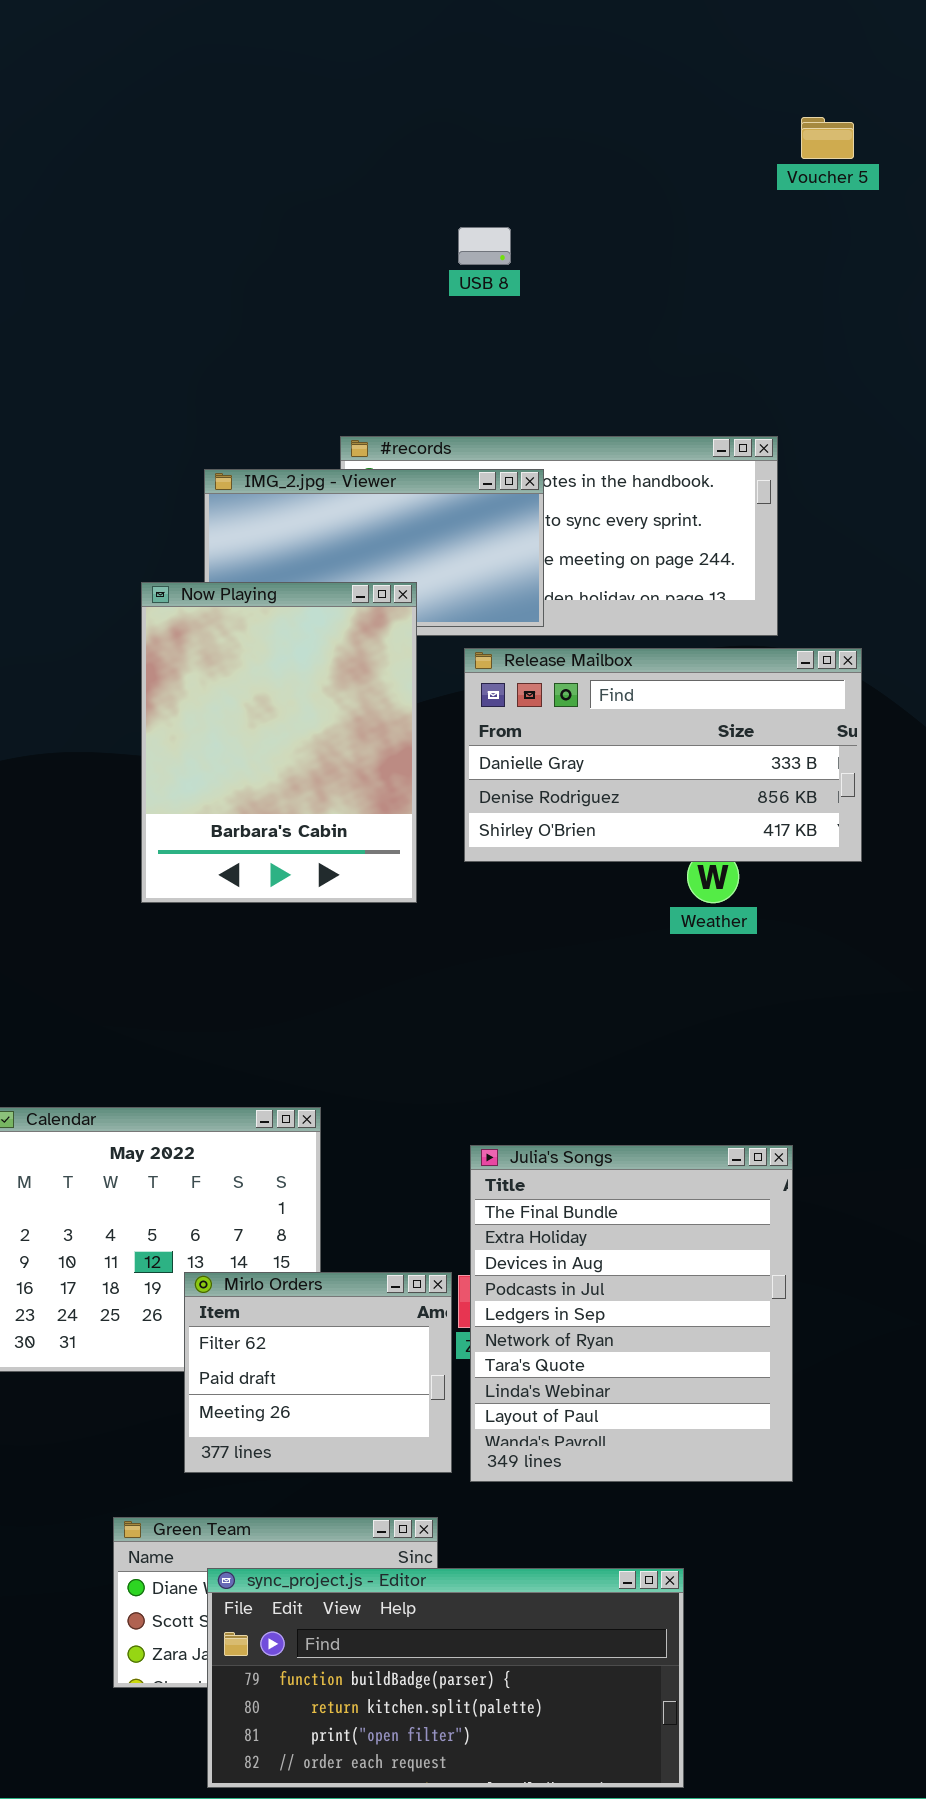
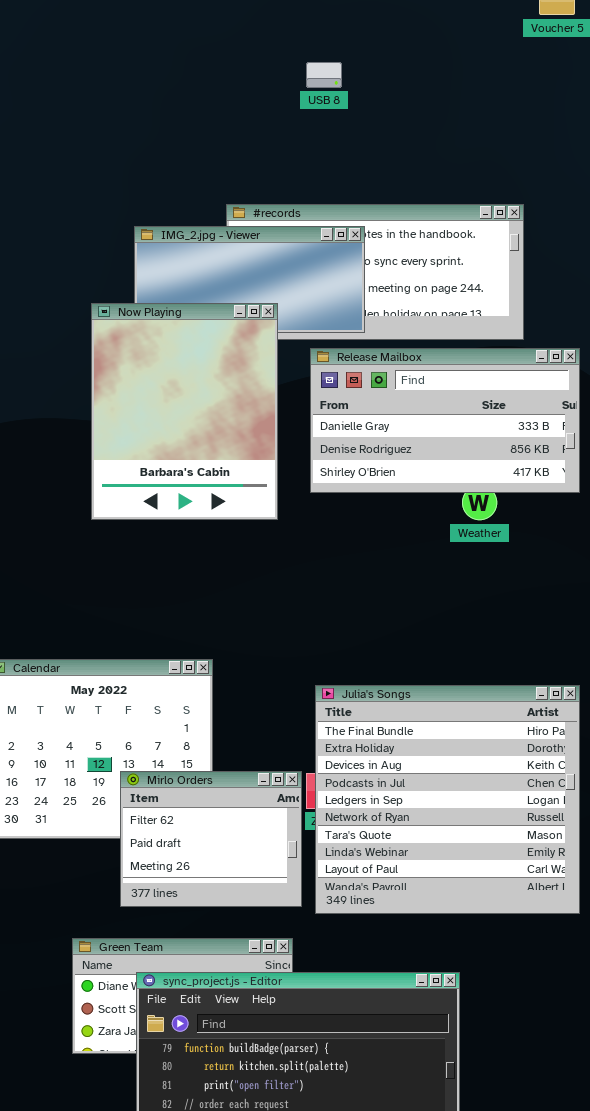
Julia's Songs: [470,1145,793,1482] -> [315,685,580,914], resized

